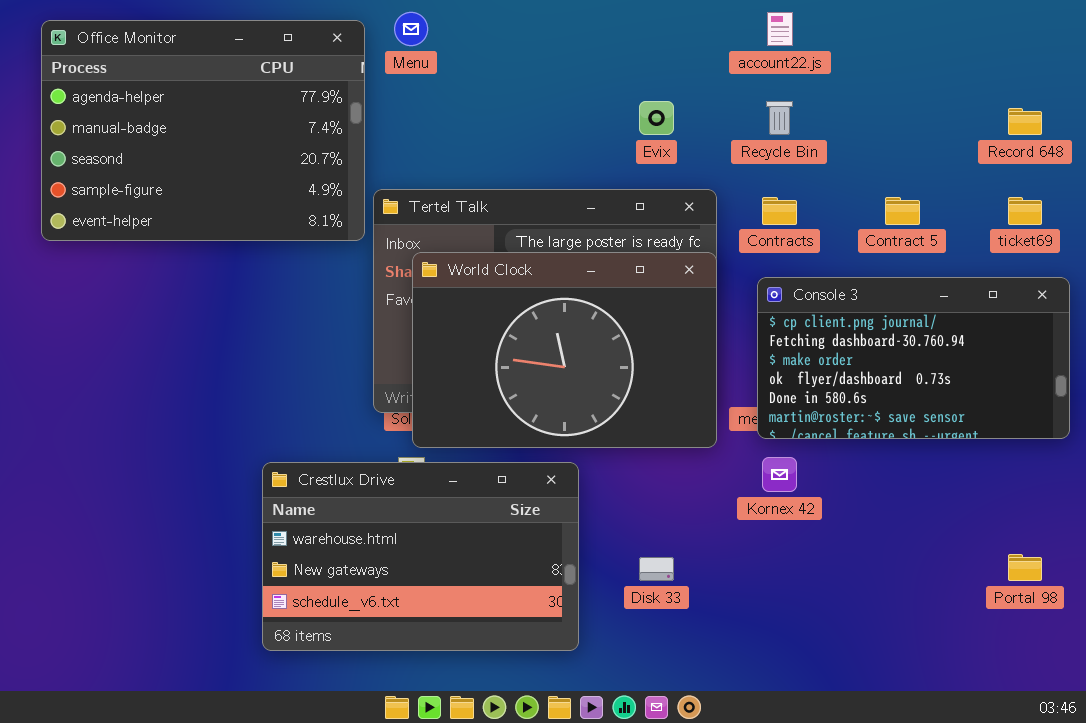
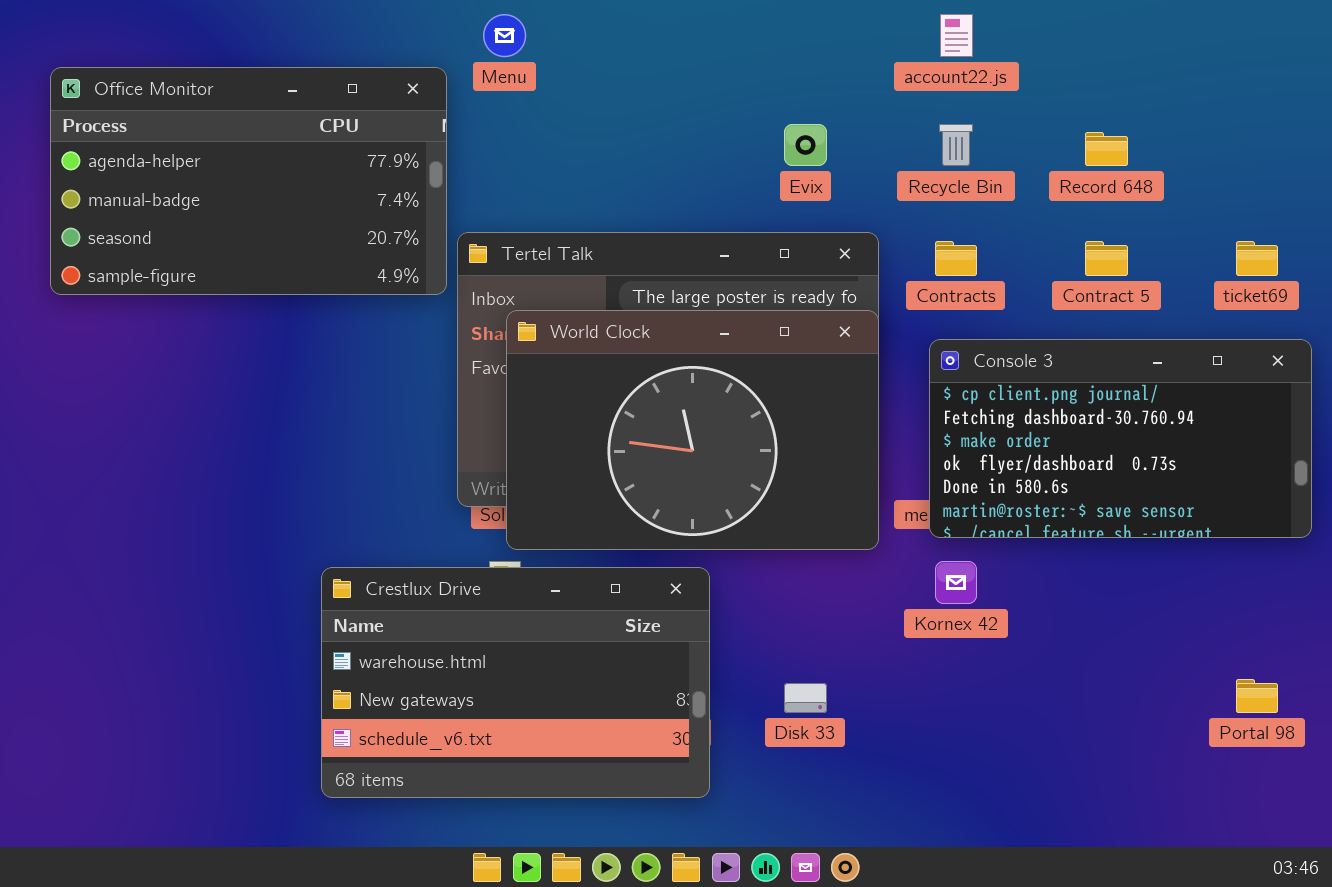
Office Monitor: [41,20,365,241] -> [50,67,447,295], resized
Record 648: [1008,108,1042,135] -> [1085,132,1128,166], moved

